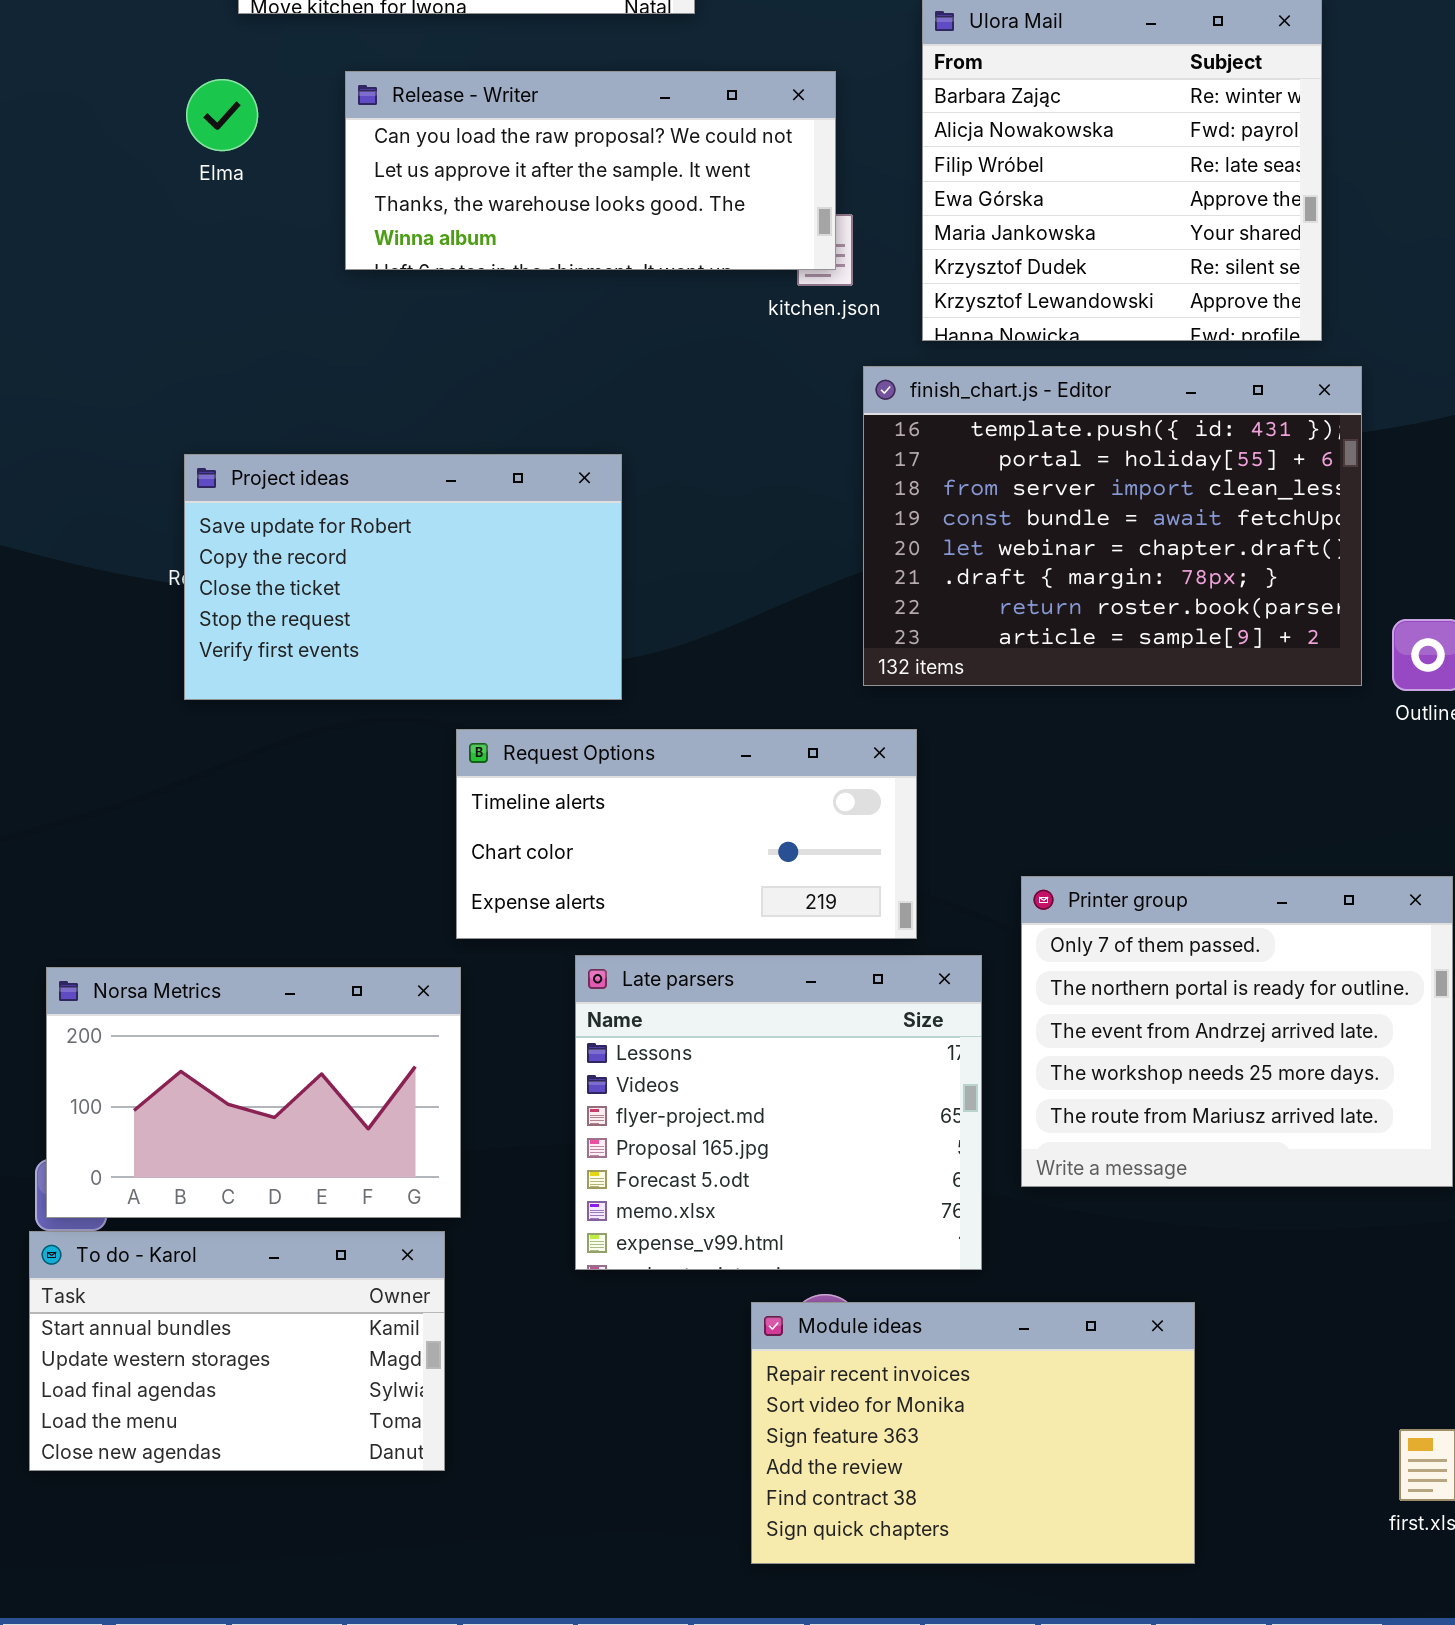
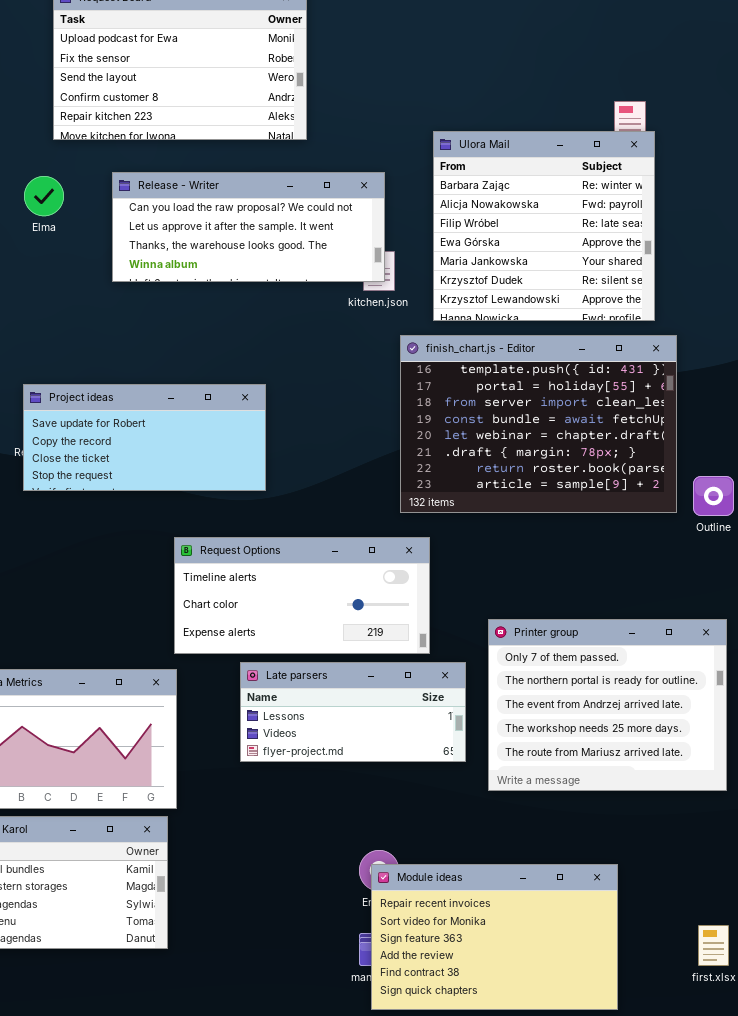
Project ideas: [184,454,622,700] -> [23,384,266,491], resized
Late parsers: [575,955,982,1270] -> [240,662,466,762], resized
Module ideas: [751,1302,1195,1564] -> [371,864,618,1010], moved

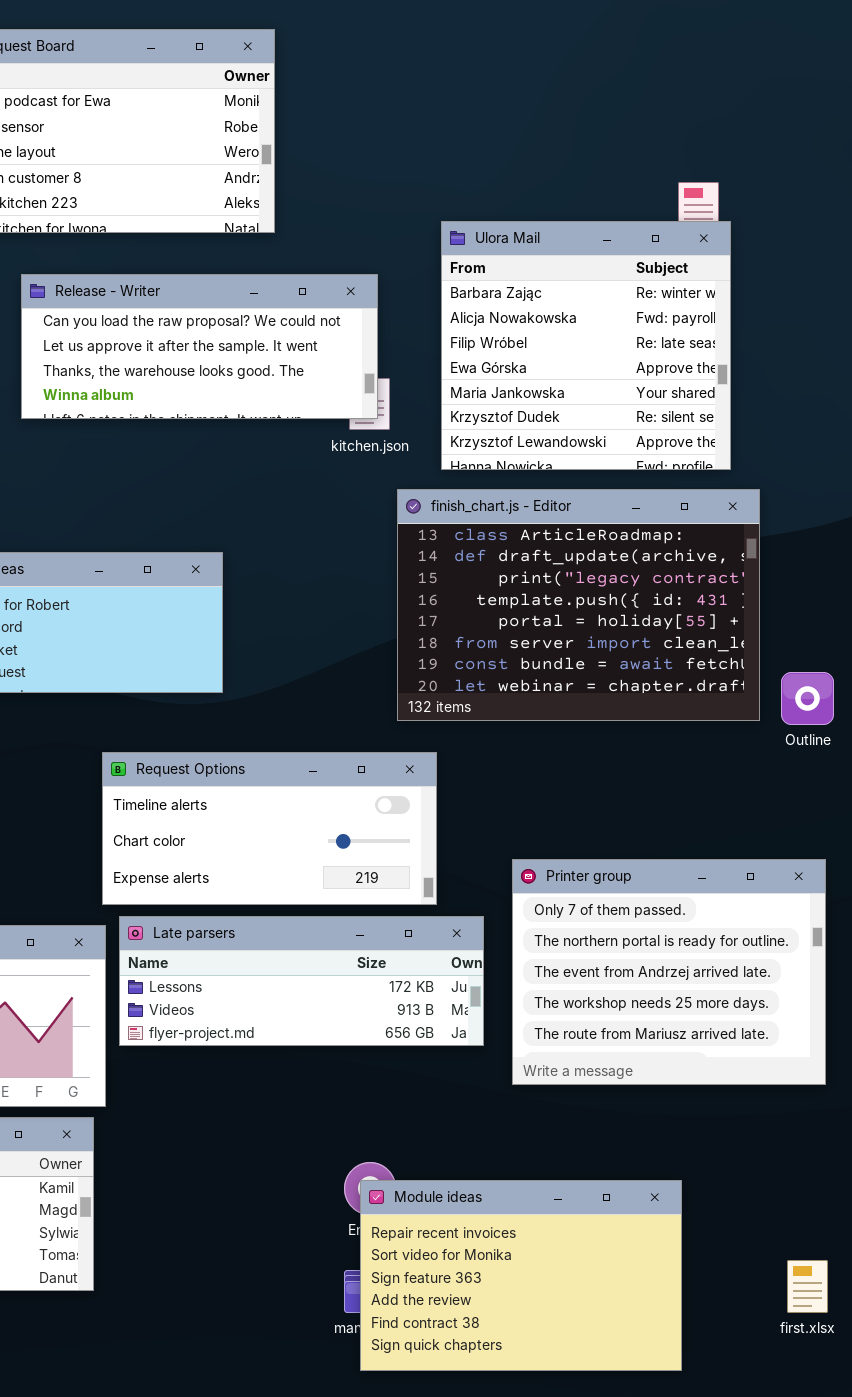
finish_chart.js - Editor: [400,335,677,513] -> [397,489,760,721], scrolled up 3 rows
Late parsers: [240,662,466,762] -> [119,916,484,1046], resized

